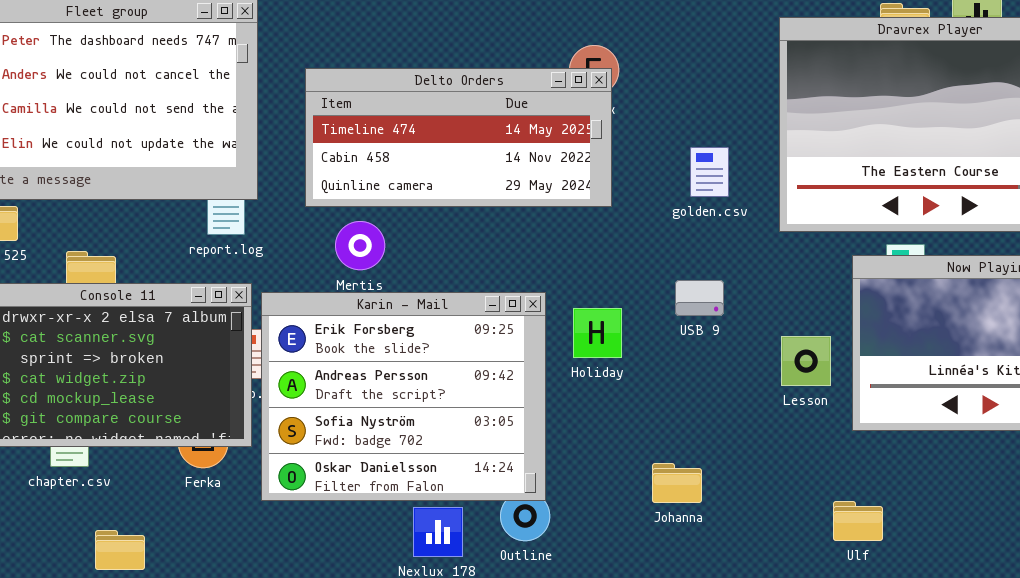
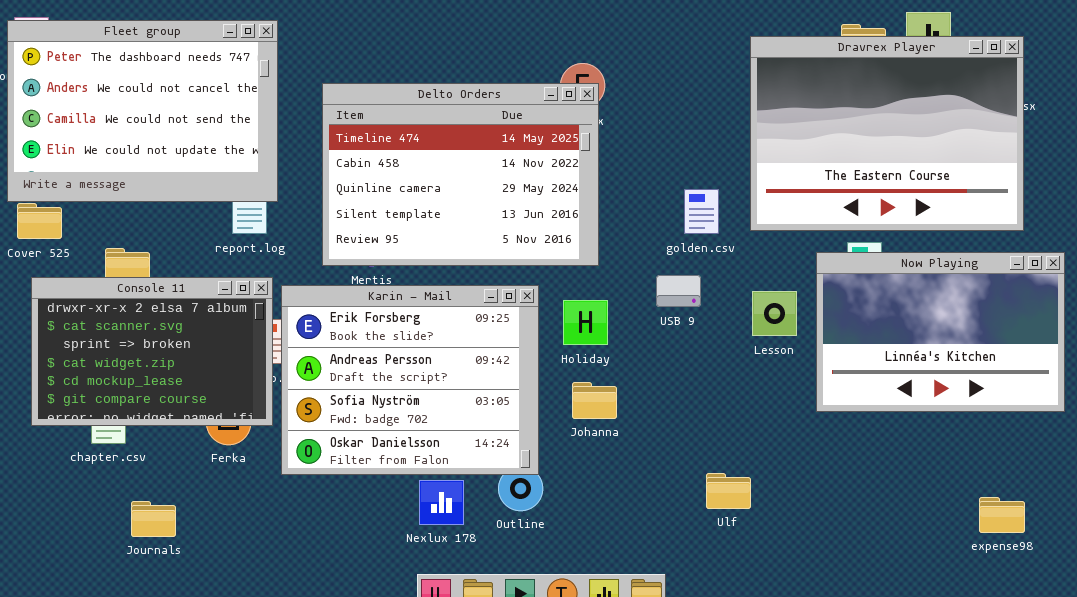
Delto Orders: [305,68,612,207] -> [322,83,599,266], resized
golden.csv: [690,147,729,197] -> [684,189,719,234], moved
Lesson: [781,336,831,386] -> [752,291,797,336], moved
Johanna: [652,463,702,503] -> [572,382,617,419], moved
Ulf: [833,501,883,541] -> [706,473,751,509], moved

